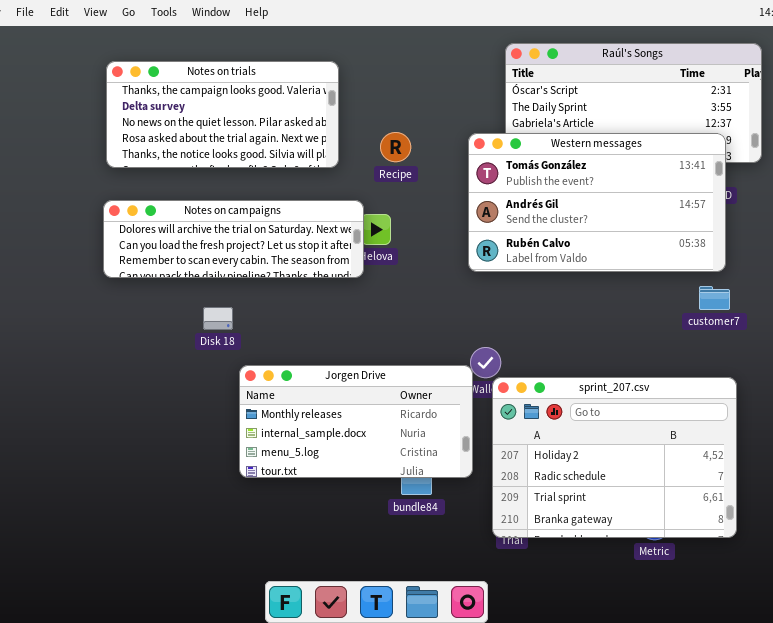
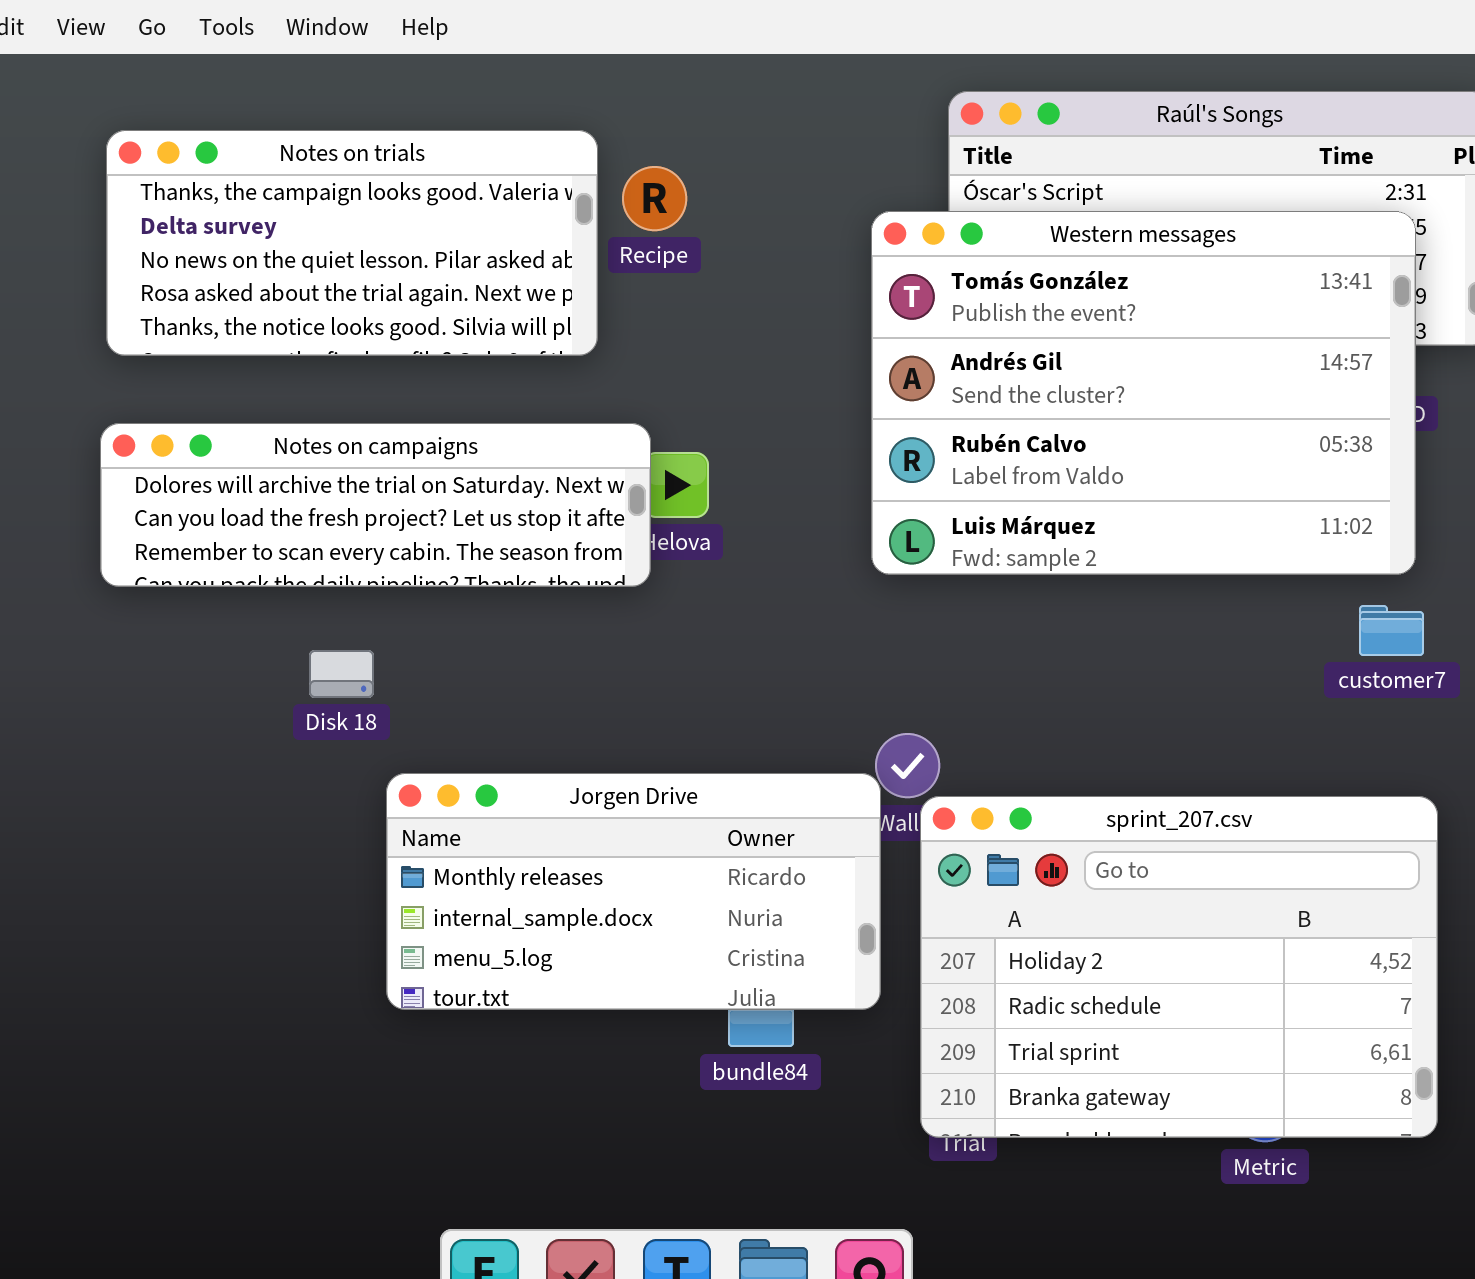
Recipe: [380,132,411,162] -> [622,166,687,231], moved
Western messages: [468,133,726,272] -> [871,211,1416,575], resized

